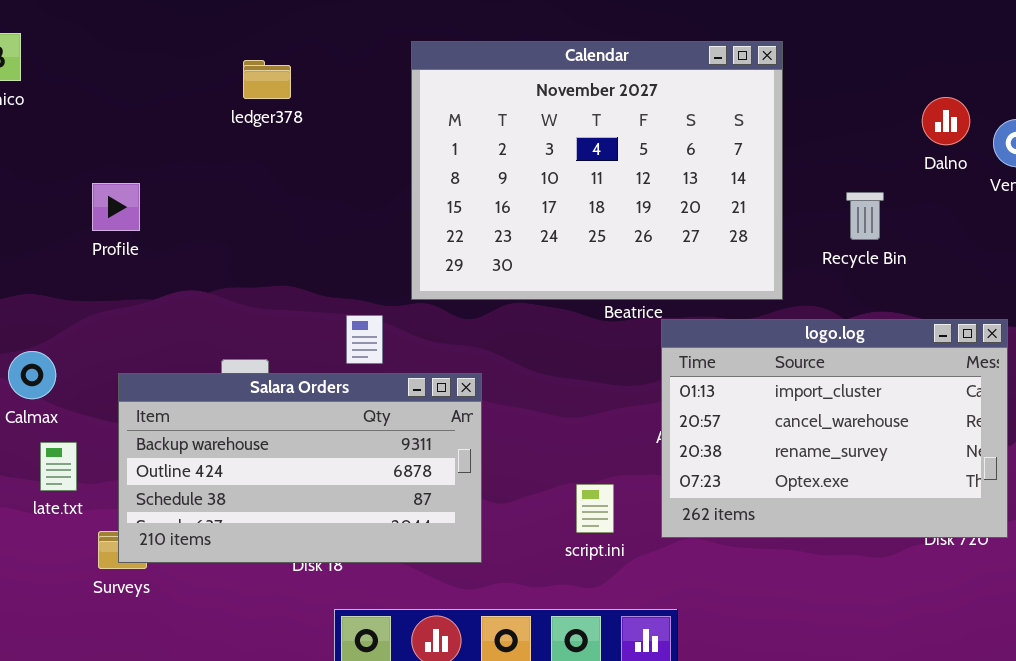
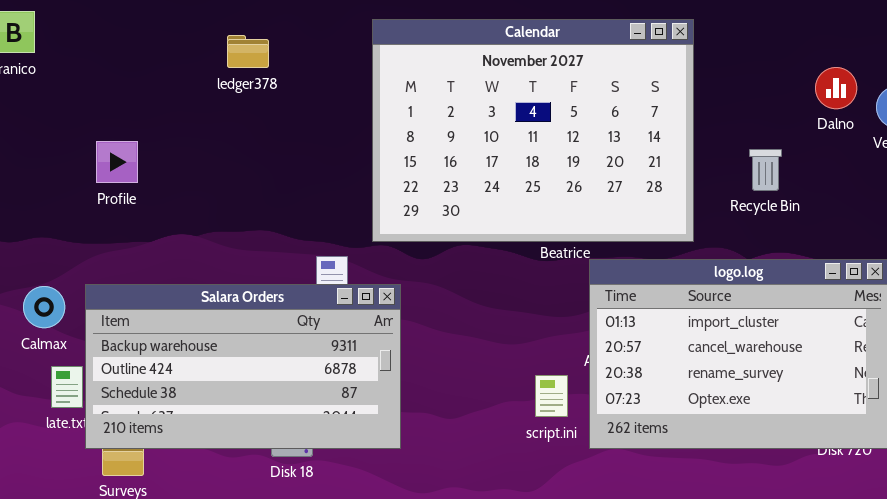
Salara Orders: [118,373,482,563] -> [85,284,401,449], moved
script.ini: [576,484,614,533] -> [535,375,568,417], moved

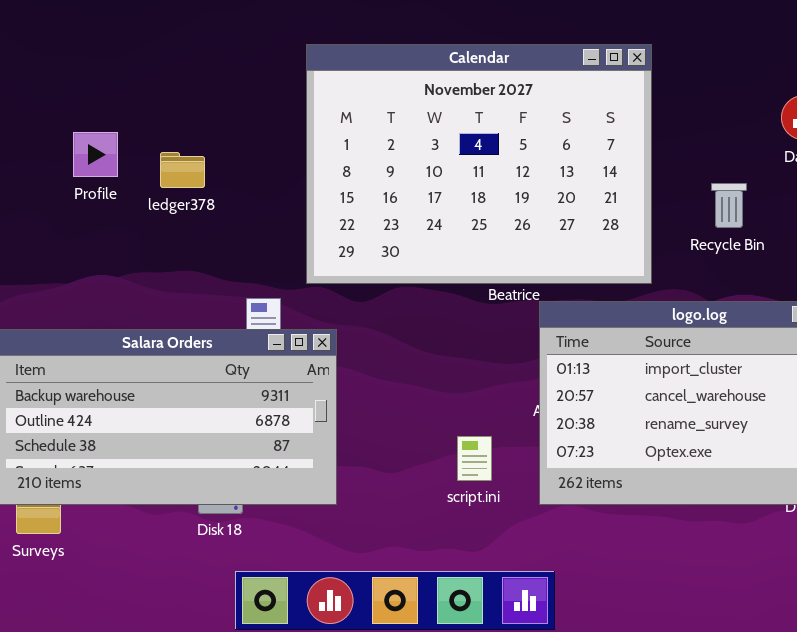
ledger378: [227,35,269,68] -> [160,152,205,188], moved
Profile: [96,141,138,183] -> [73,132,118,177], moved
script.ini: [535,375,568,417] -> [457,436,492,481], moved

